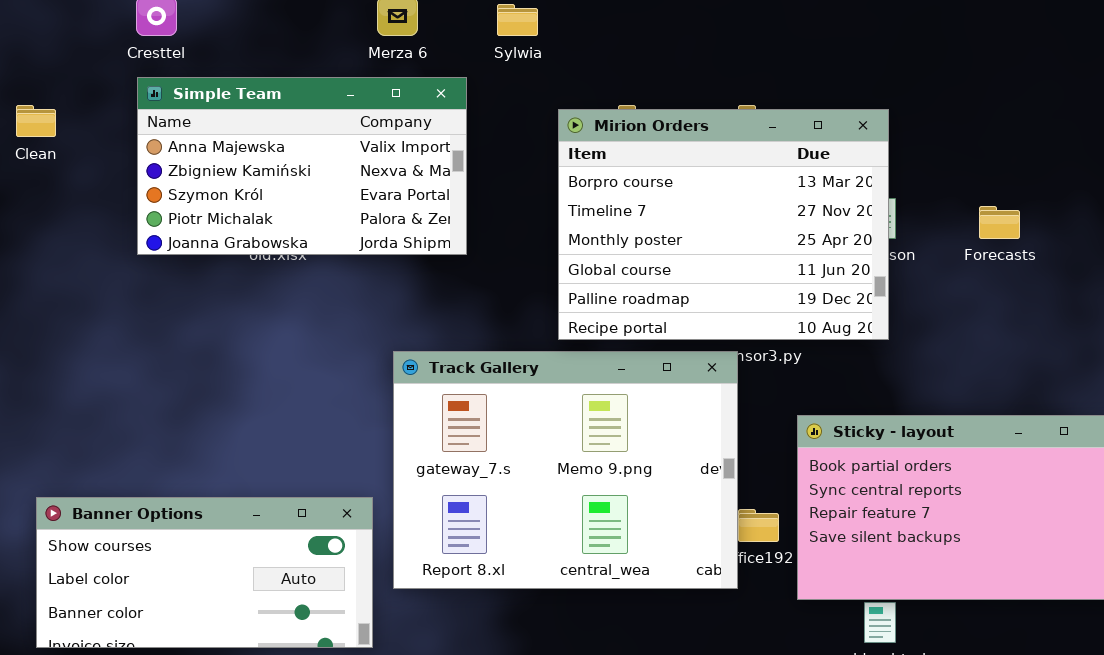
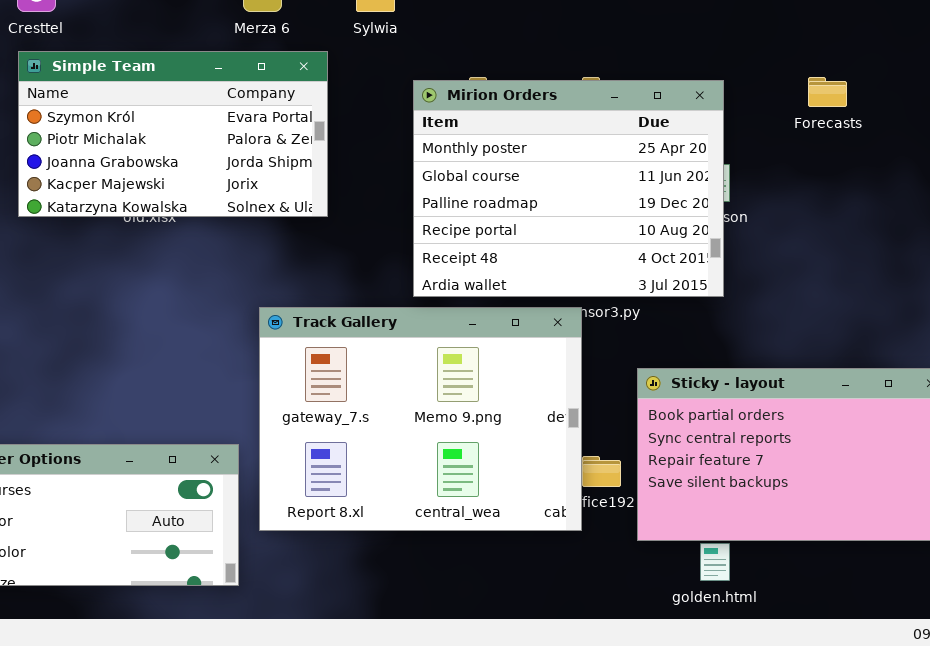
Simple Team: [137,77,467,255] -> [18,51,328,217], scrolled down 2 rows
Mirion Orders: [558,109,889,340] -> [413,80,724,297], scrolled down 2 rows
Forecasts: [979,206,1020,239] -> [808,77,847,107], moved

